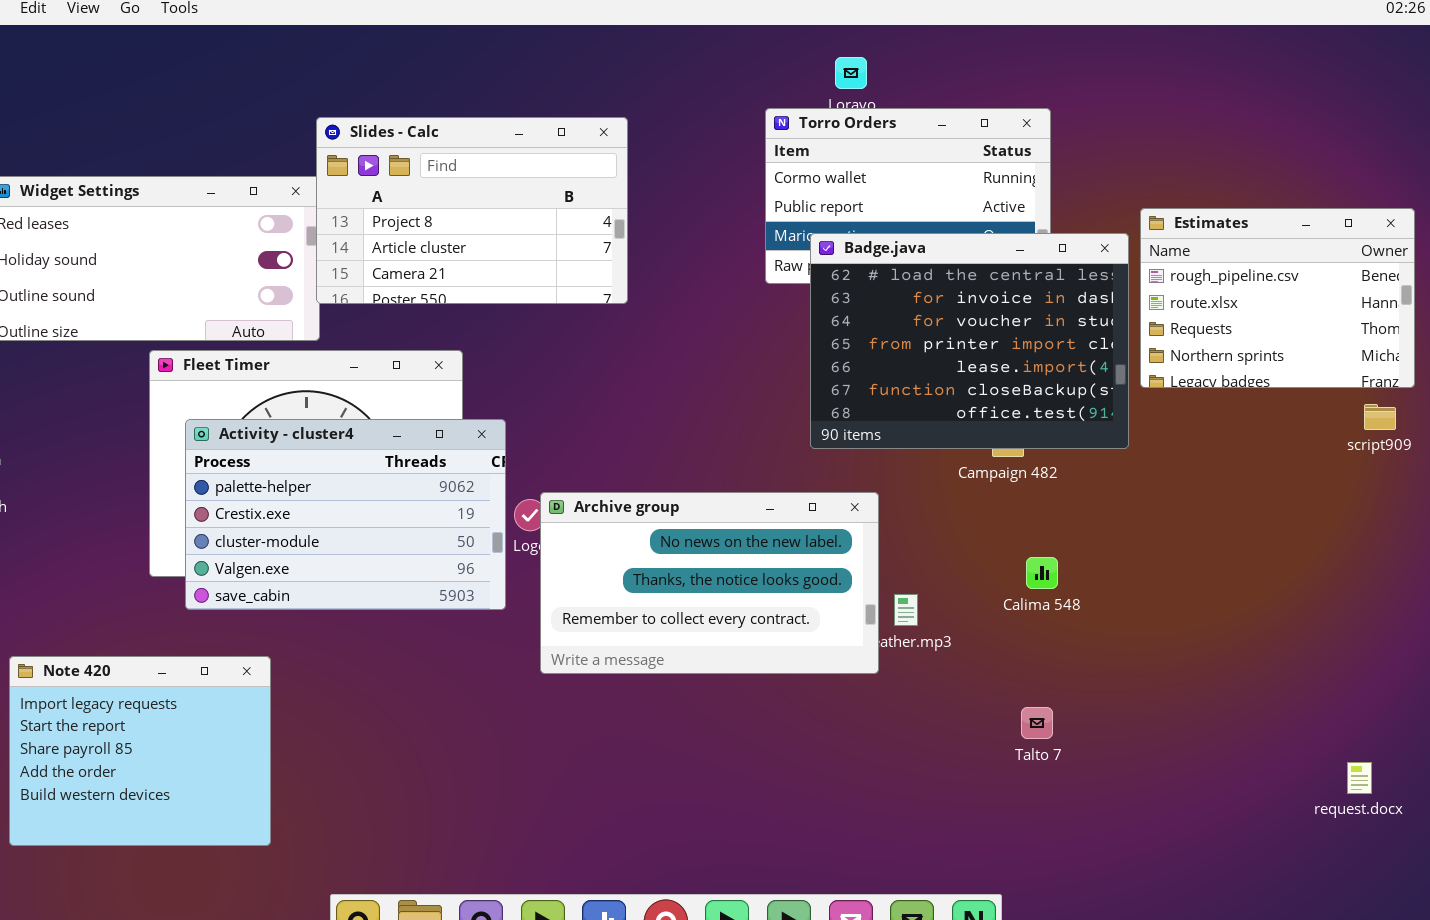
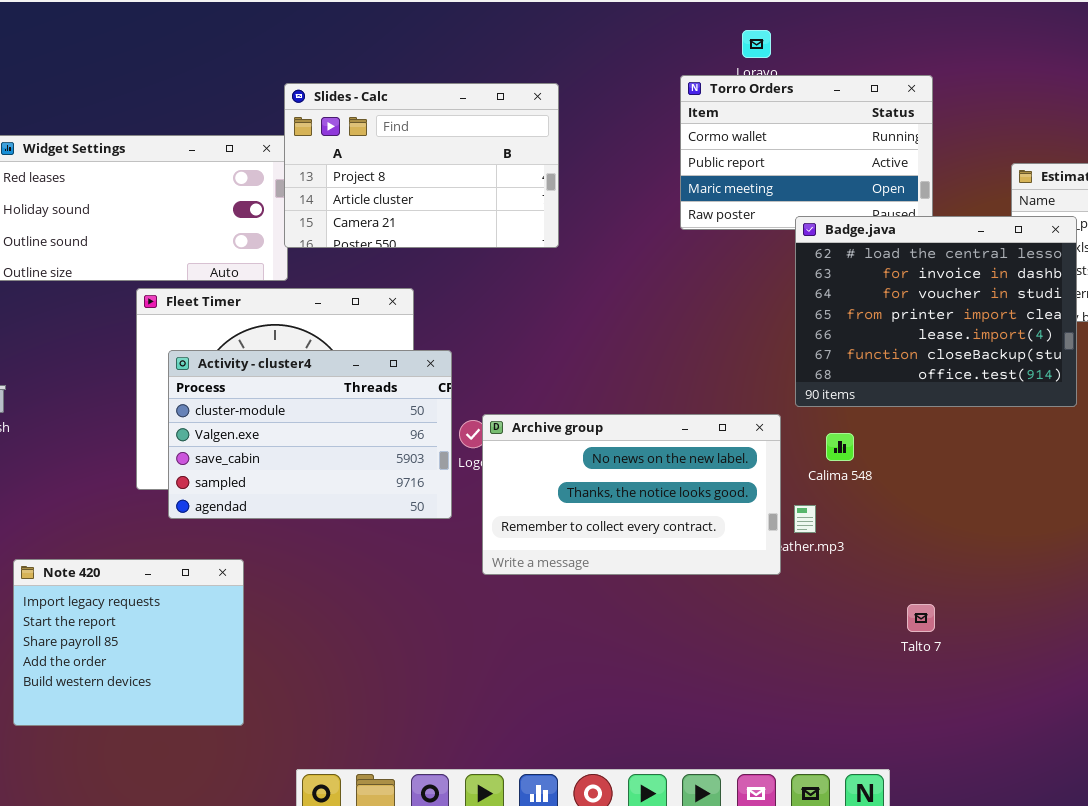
Badge.java: [810,233,1129,449] -> [795,216,1077,407], moved
Activity - cluster4: [185,419,506,610] -> [168,350,452,519], scrolled down 2 rows
Calima 548: [1026,557,1058,589] -> [826,433,854,461], moved

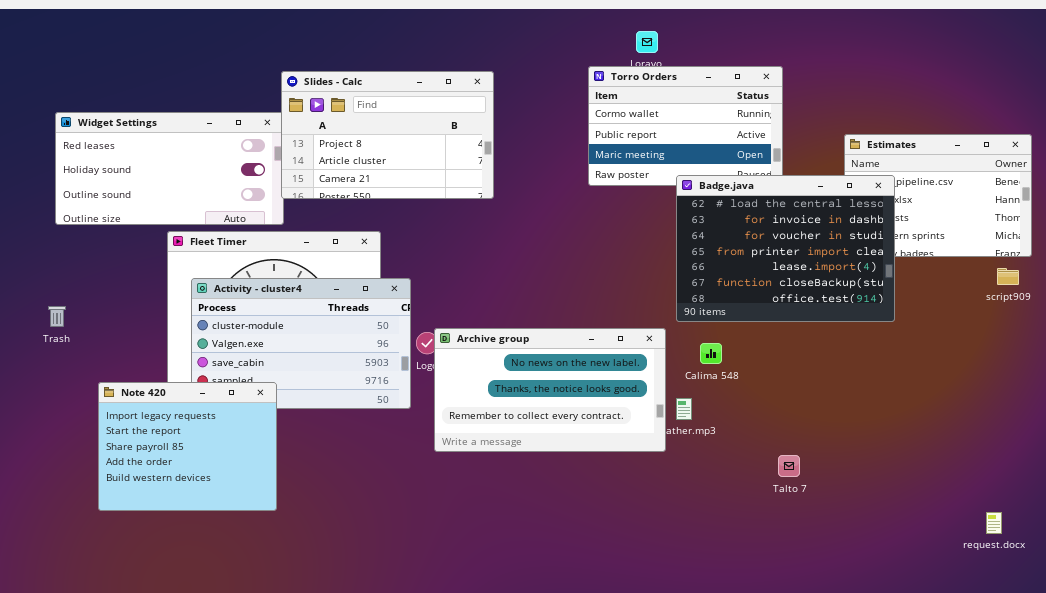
Note 420: [13,559,244,726] -> [98,382,277,511], moved
Talto 7: [907,604,935,632] -> [778,455,800,477], moved

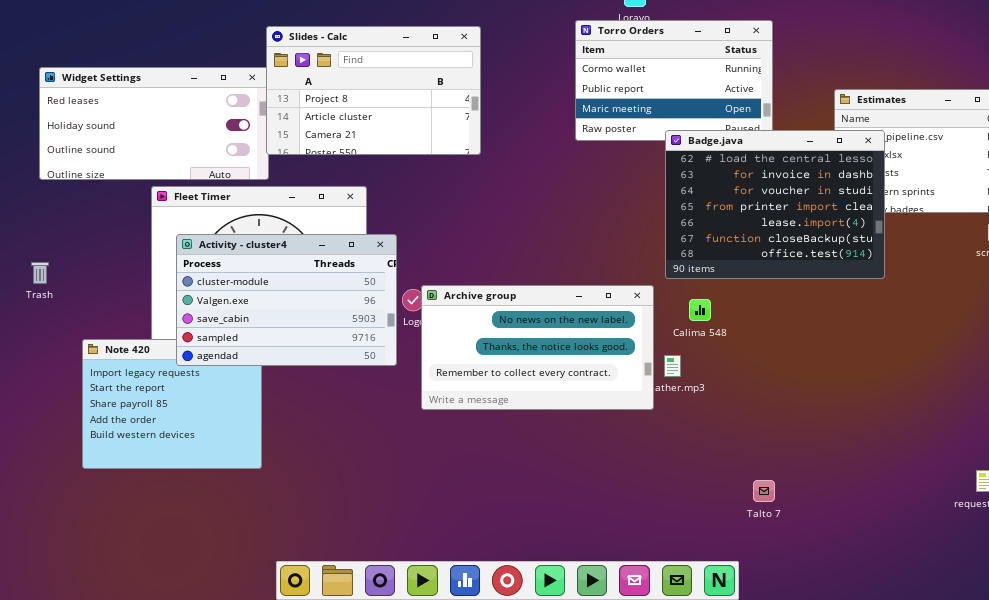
Activity - cluster4: [191,278,411,409] -> [176,234,397,366], raised
Talto 7: [778,455,800,477] -> [753,480,775,502], moved

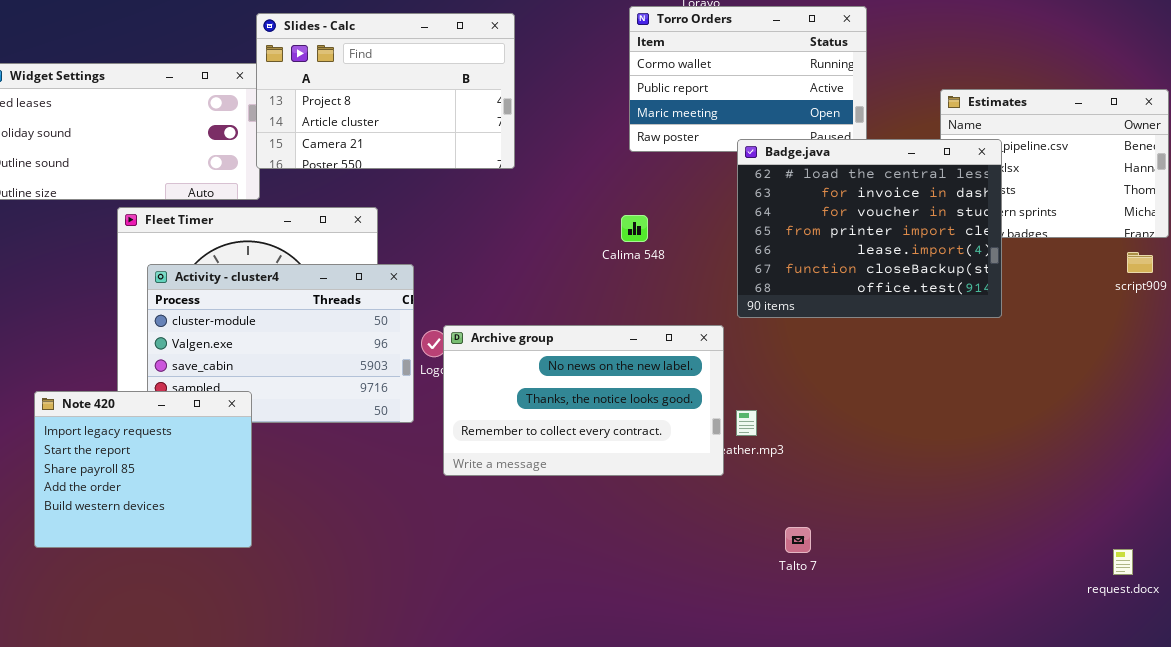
Calima 548: [689,299,711,321] -> [621,215,648,242], moved
Note 420: [82,339,262,469] -> [34,391,252,548], raised
Talto 7: [753,480,775,502] -> [785,527,811,553], moved

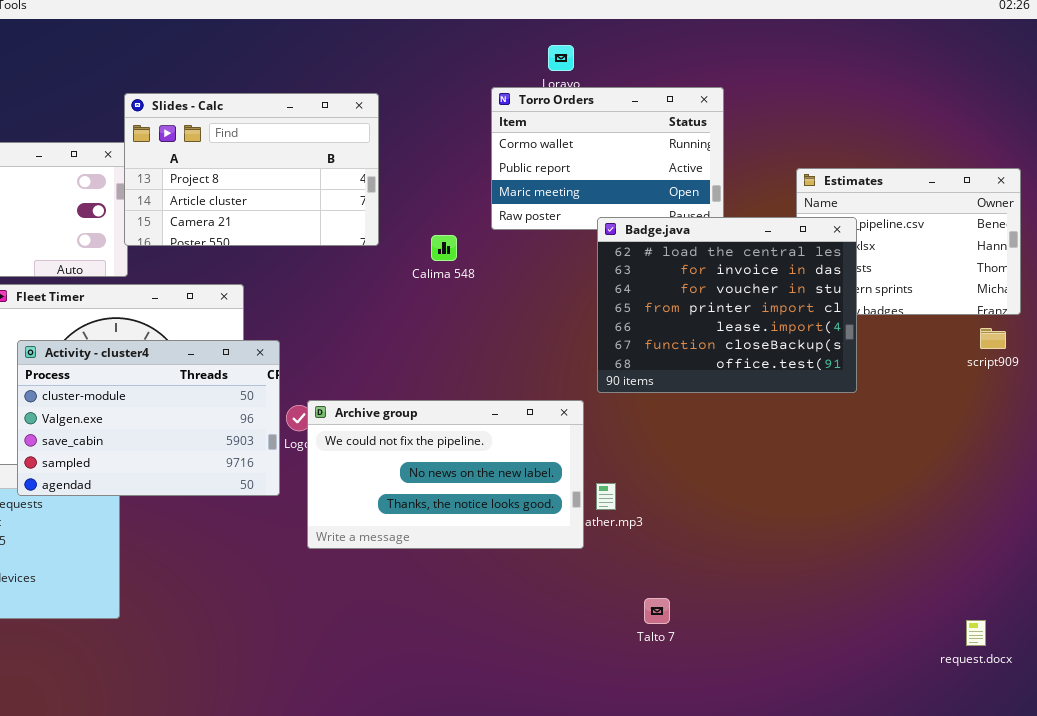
Calima 548: [621,215,648,242] -> [431,235,457,261], moved
Activity - cluster4: [147,264,414,423] -> [17,340,280,496], raised
Archive group: [443,325,724,476] -> [307,400,584,549], scrolled up 1 row

